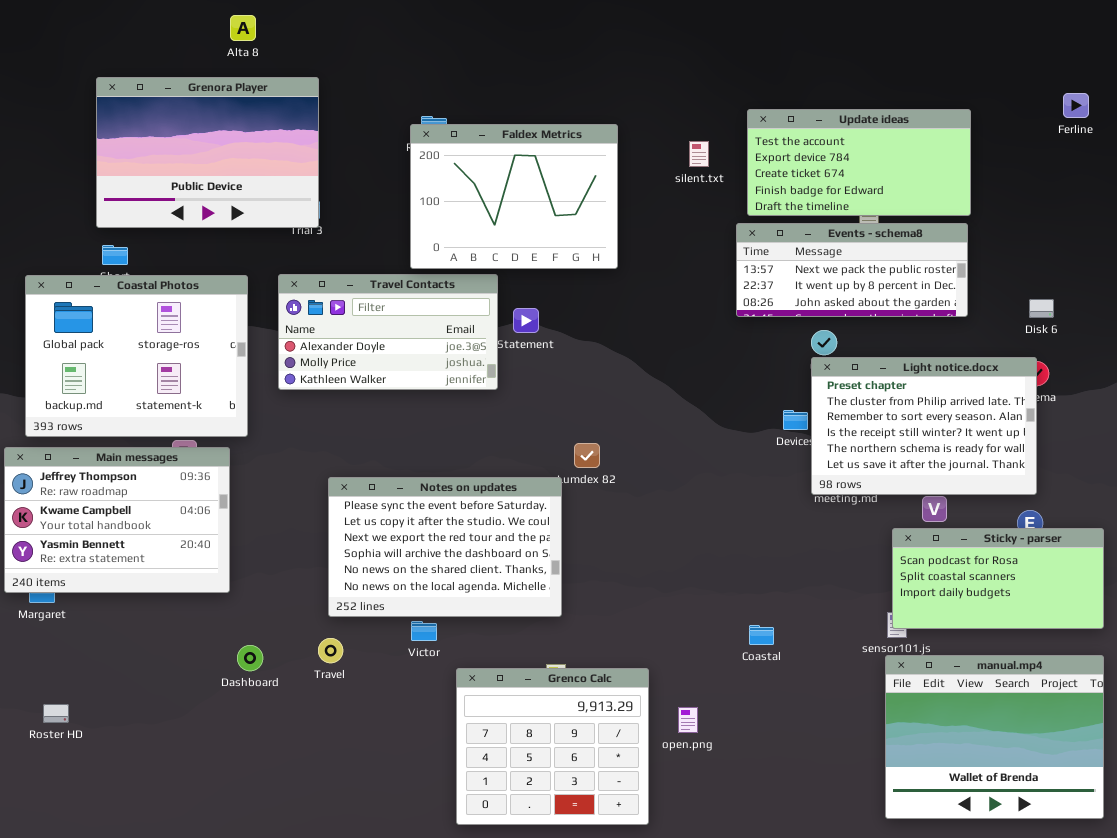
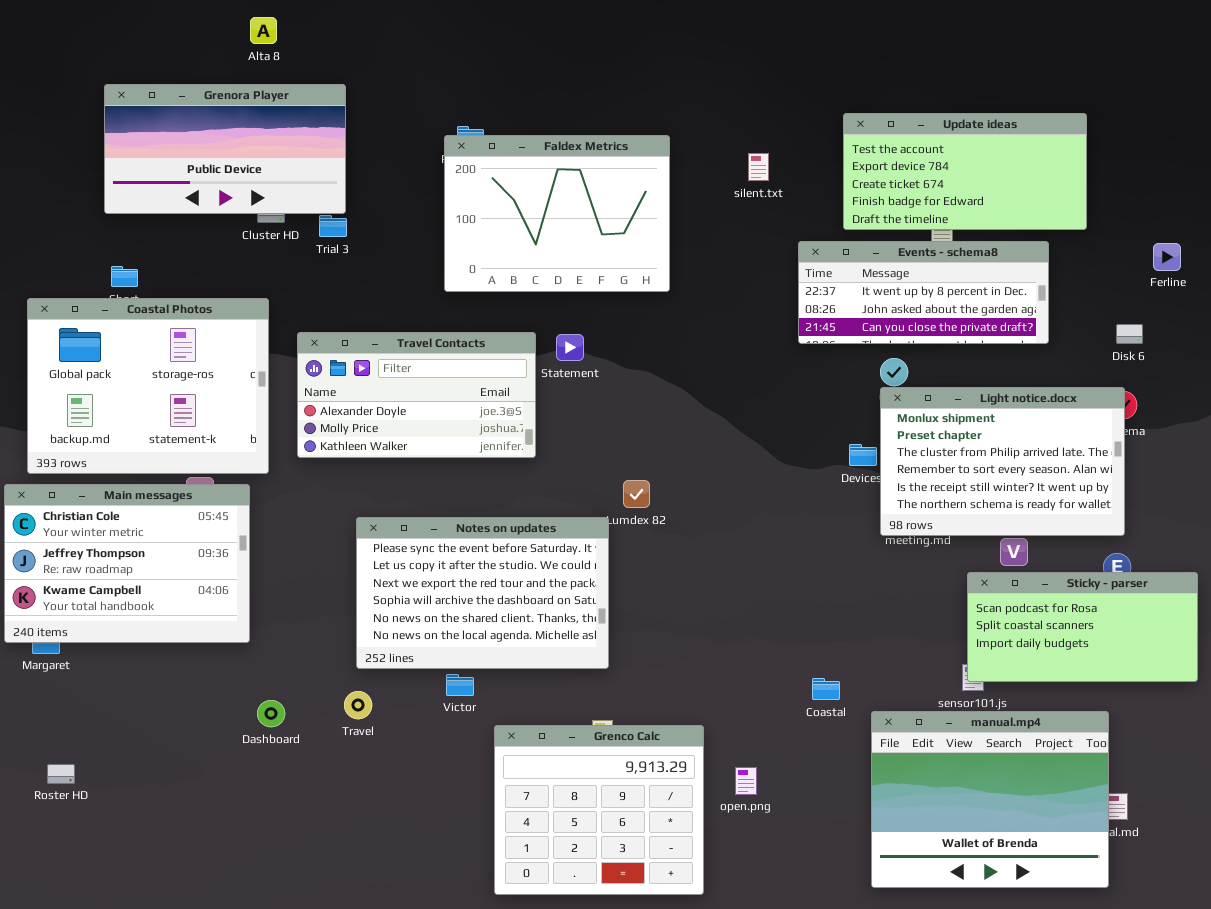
Grenora Player: [96,77,319,228] -> [104,84,346,214], resized
Ferline: [1063,93,1089,118] -> [1153,243,1181,271], moved
Update ideas: [747,109,971,216] -> [843,113,1087,230], moved
Events - schema8: [736,223,968,317] -> [798,241,1049,344], scrolled down 1 row
Travel Contacts: [278,274,498,390] -> [297,332,536,458], moved
Light notice.docx: [811,357,1037,495] -> [880,387,1125,536], scrolled up 1 row
Main messages: [4,447,230,593] -> [4,484,250,643], scrolled up 1 row
manual.mp4: [885,655,1104,819] -> [871,711,1109,888], moved

